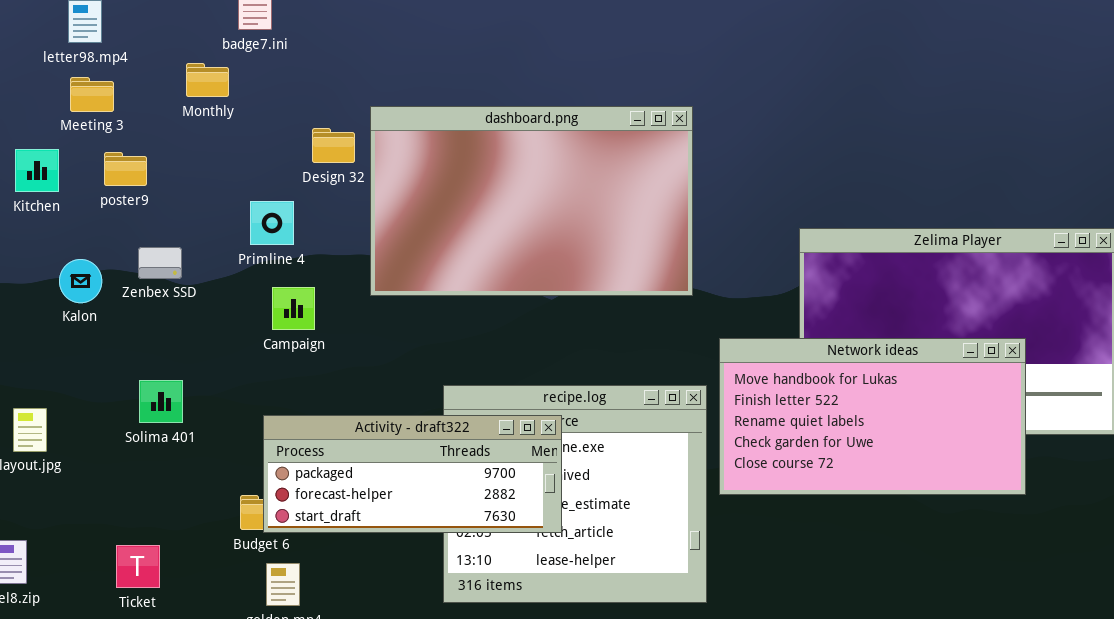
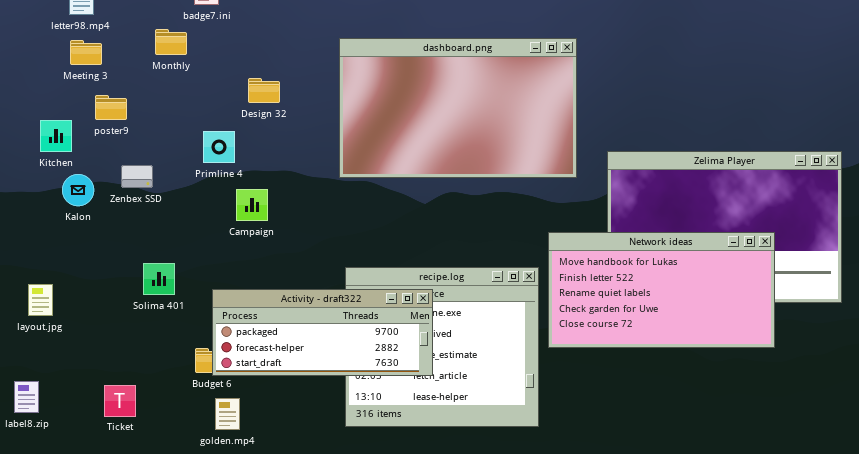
dashboard.png: [370,106,693,296] -> [339,38,577,178], moved
Kitchen: [15,149,59,192] -> [40,120,72,152], moved
Campaign: [272,287,315,330] -> [236,189,268,221], moved
Solima 401: [139,380,183,423] -> [143,263,175,295], moved

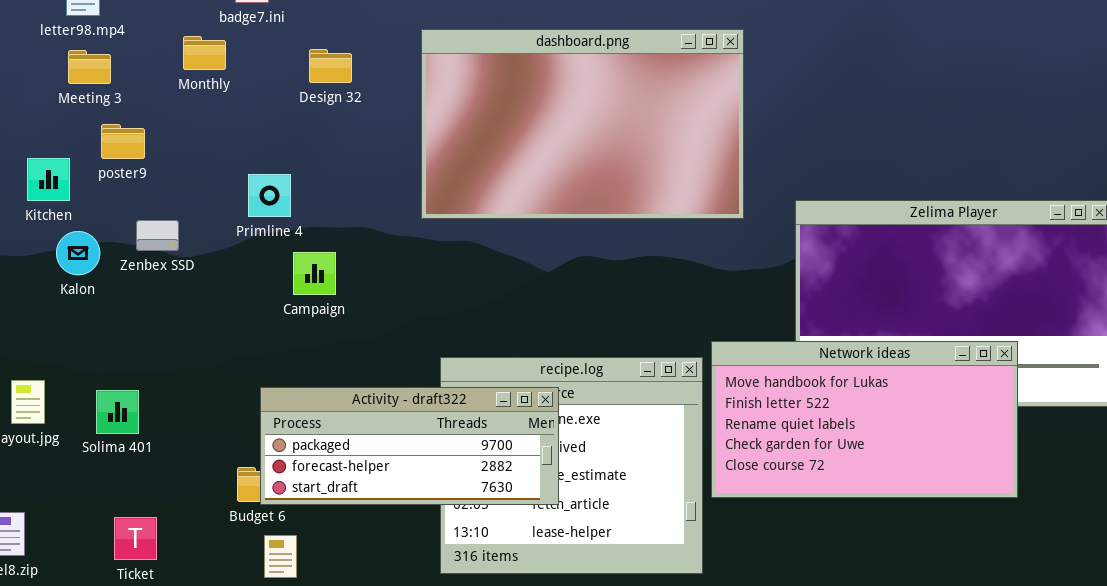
dashboard.png: [339,38,577,178] -> [421,29,744,219], moved
Design 32: [248,78,280,103] -> [309,49,352,83], moved
Network ideas: [548,232,775,348] -> [711,341,1018,498], moved
Solima 401: [143,263,175,295] -> [96,390,139,434], moved

